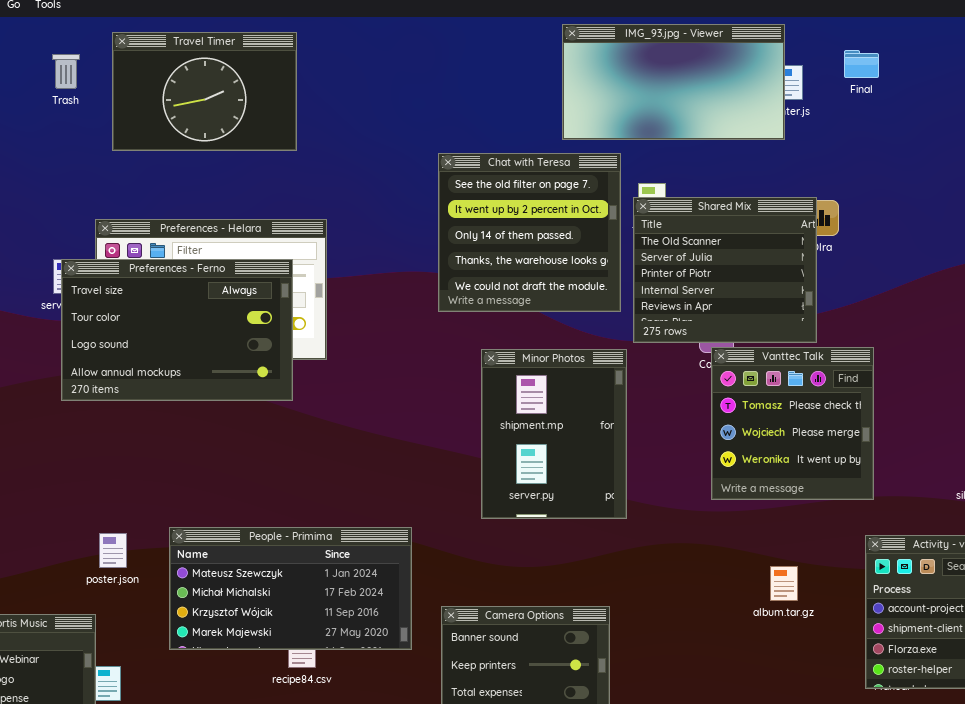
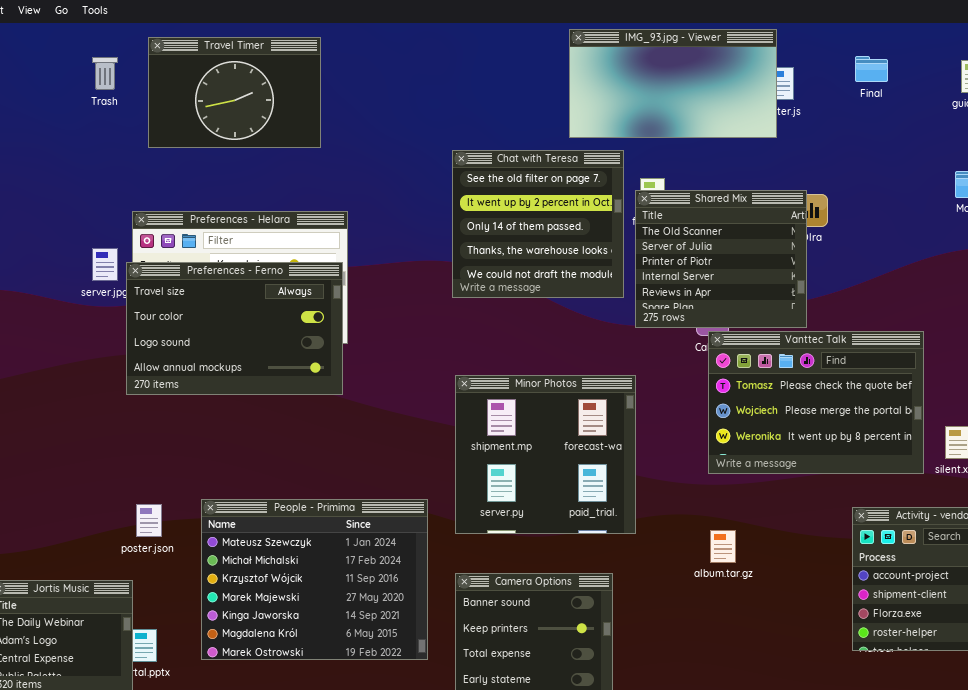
Final: [844,50,879,78] -> [855,56,888,82], moved
Preferences - Ferno: [61,259,293,401] -> [126,262,343,395], moved
Vanttec Talk: [711,347,874,500] -> [708,331,924,474], resized
Minor Photos: [481,349,627,519] -> [455,375,636,534], moved, resized
People - Primima: [169,527,412,650] -> [201,499,428,660], resized
album.tar.gz: [770,566,798,601] -> [710,530,736,563], moved

